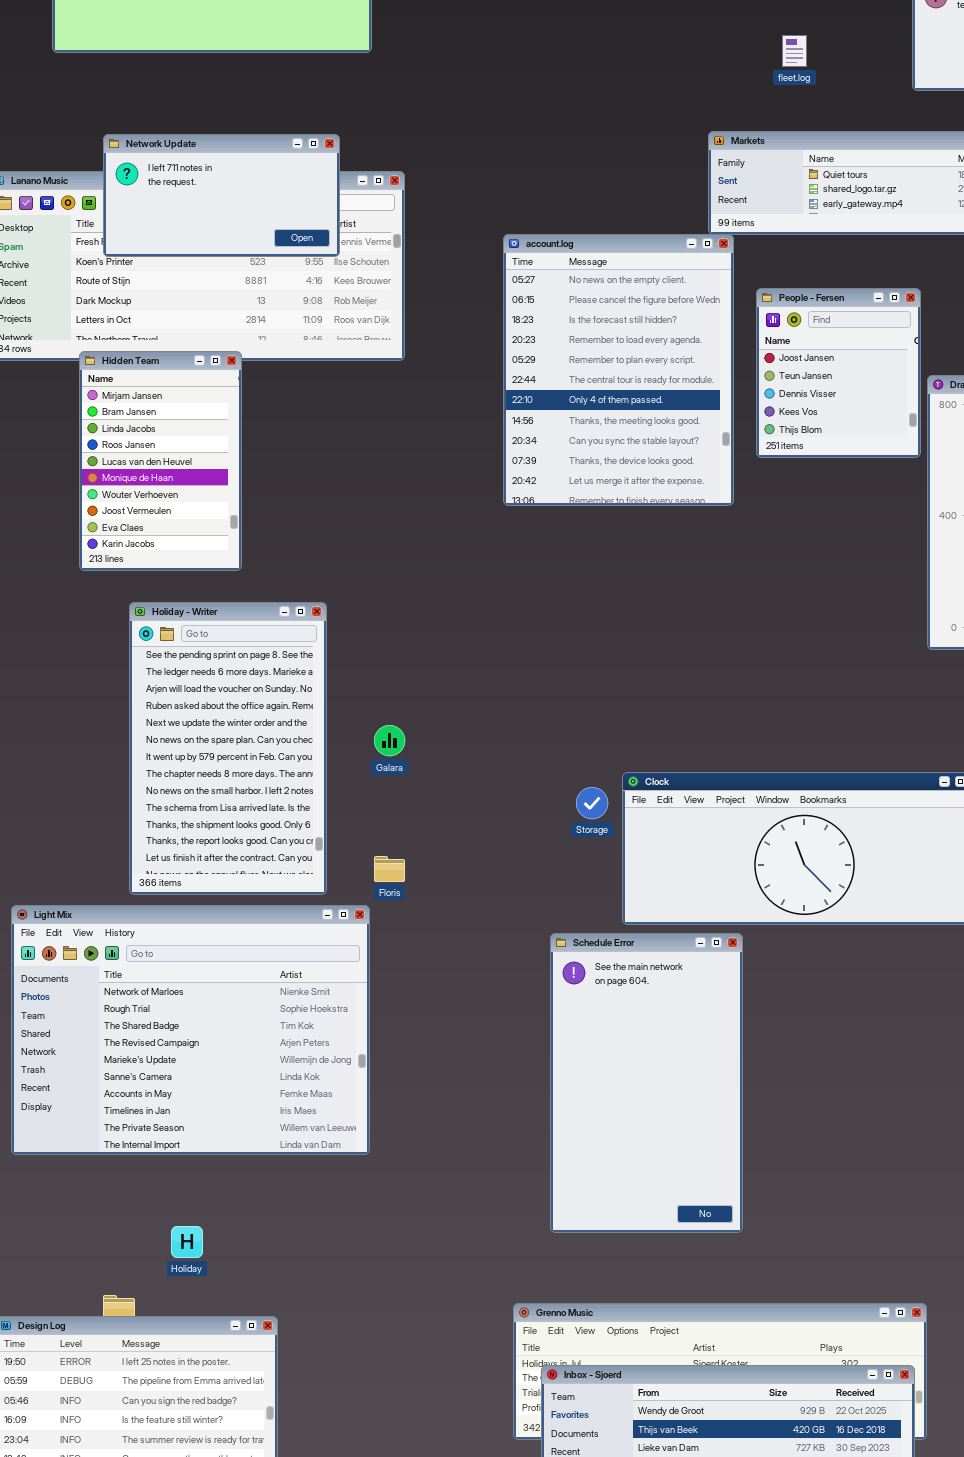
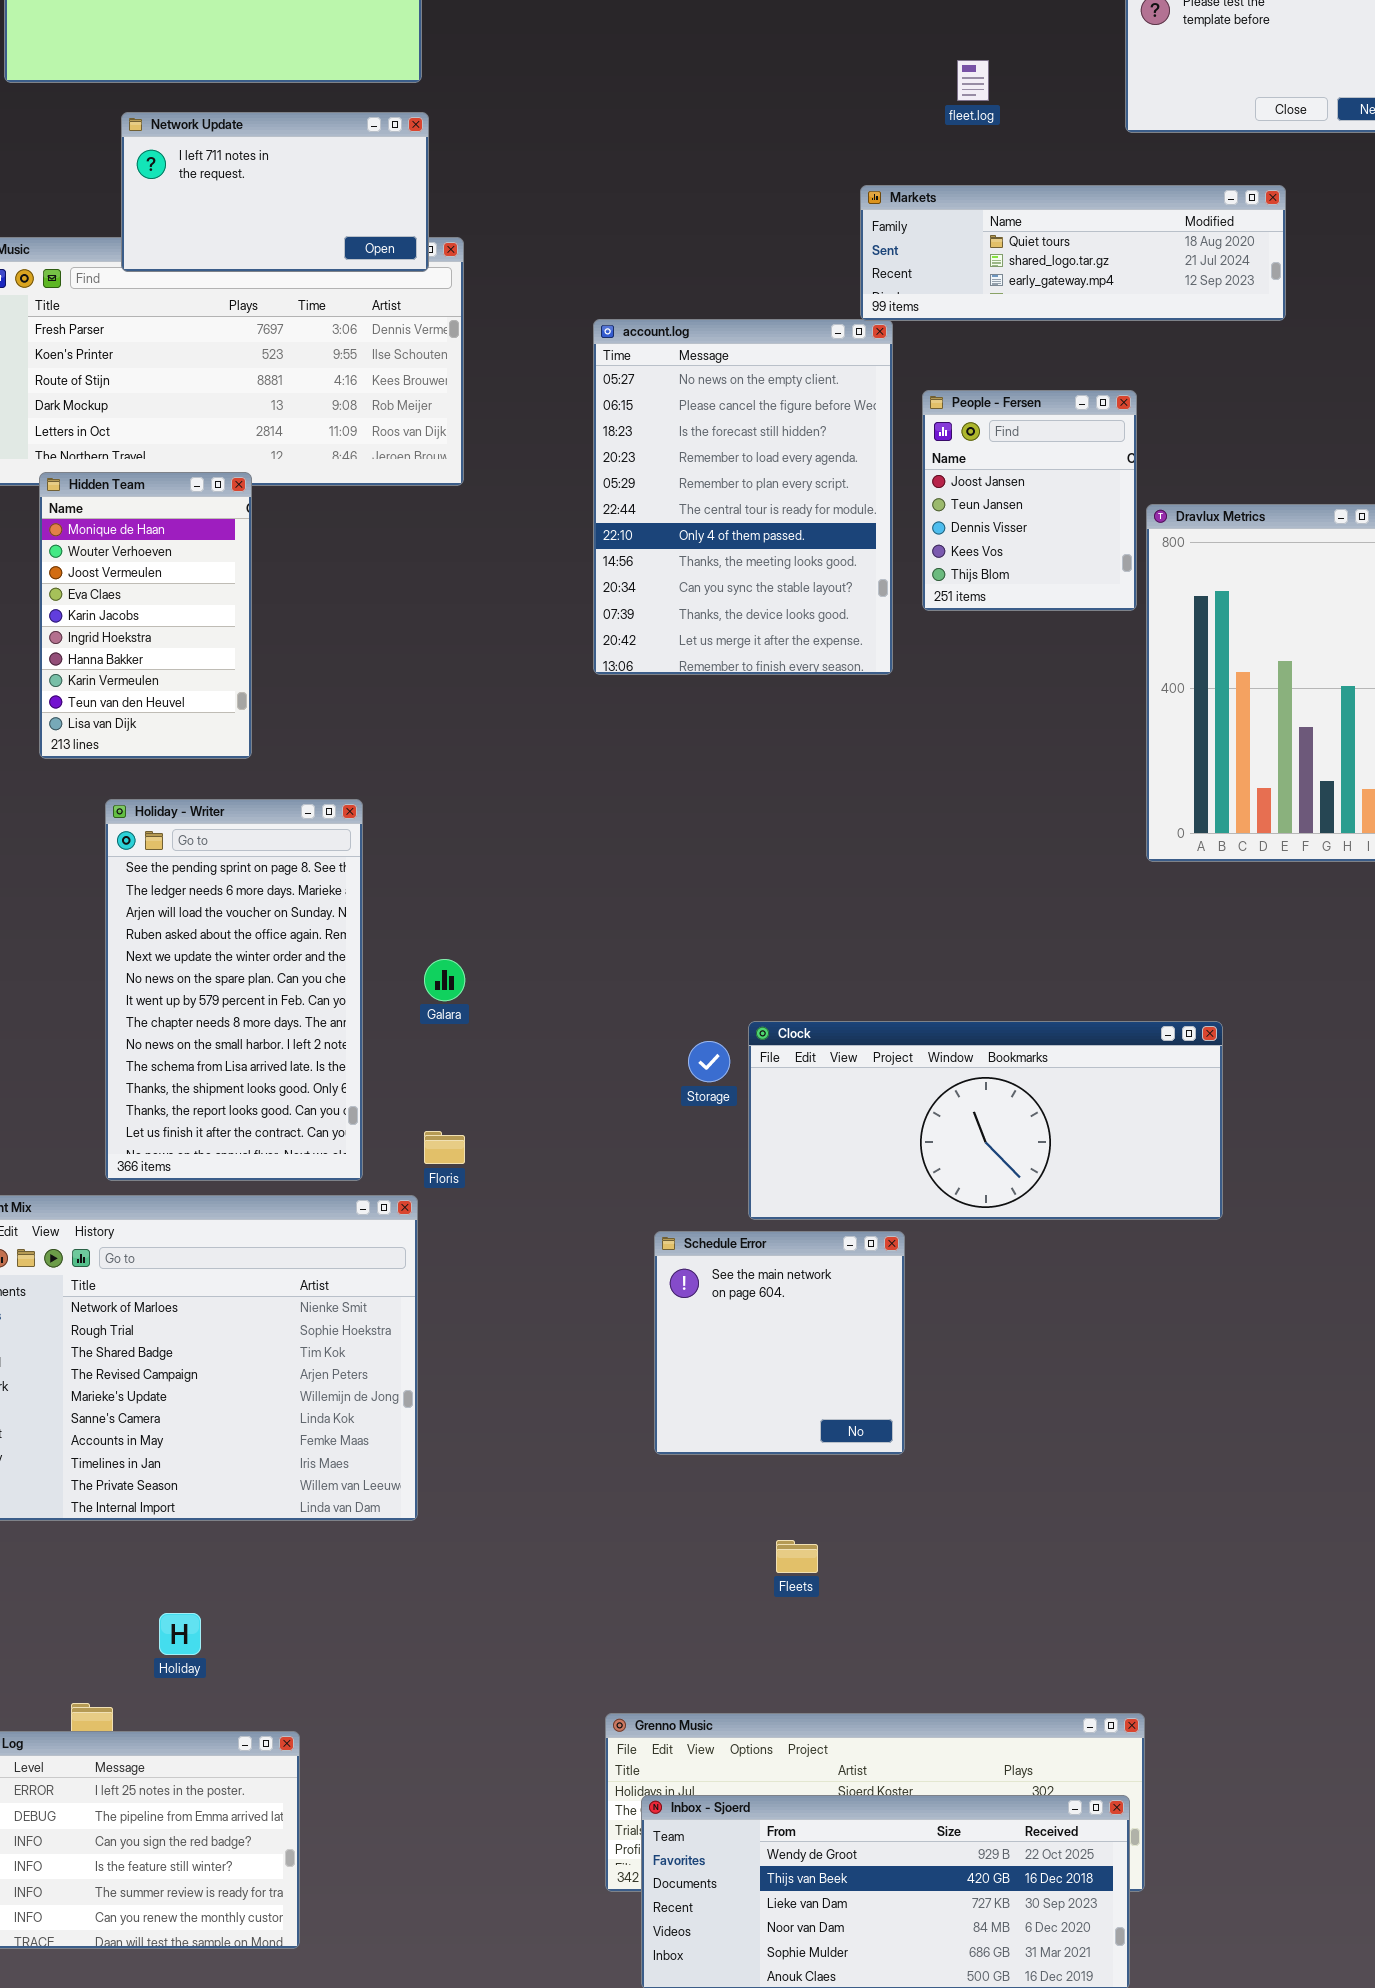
Network Update: [103,134,340,257] -> [121,112,429,272], moved
Hidden Team: [79,351,242,571] -> [39,472,252,759], scrolled down 5 rows
Schedule Error: [550,933,743,1233] -> [654,1231,905,1455], resized

